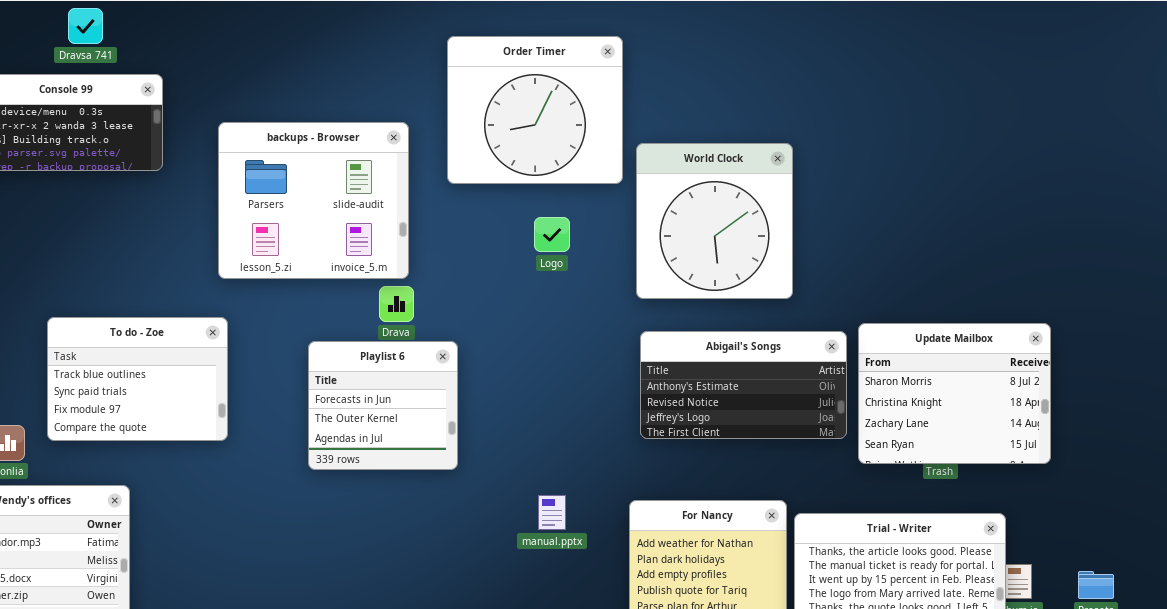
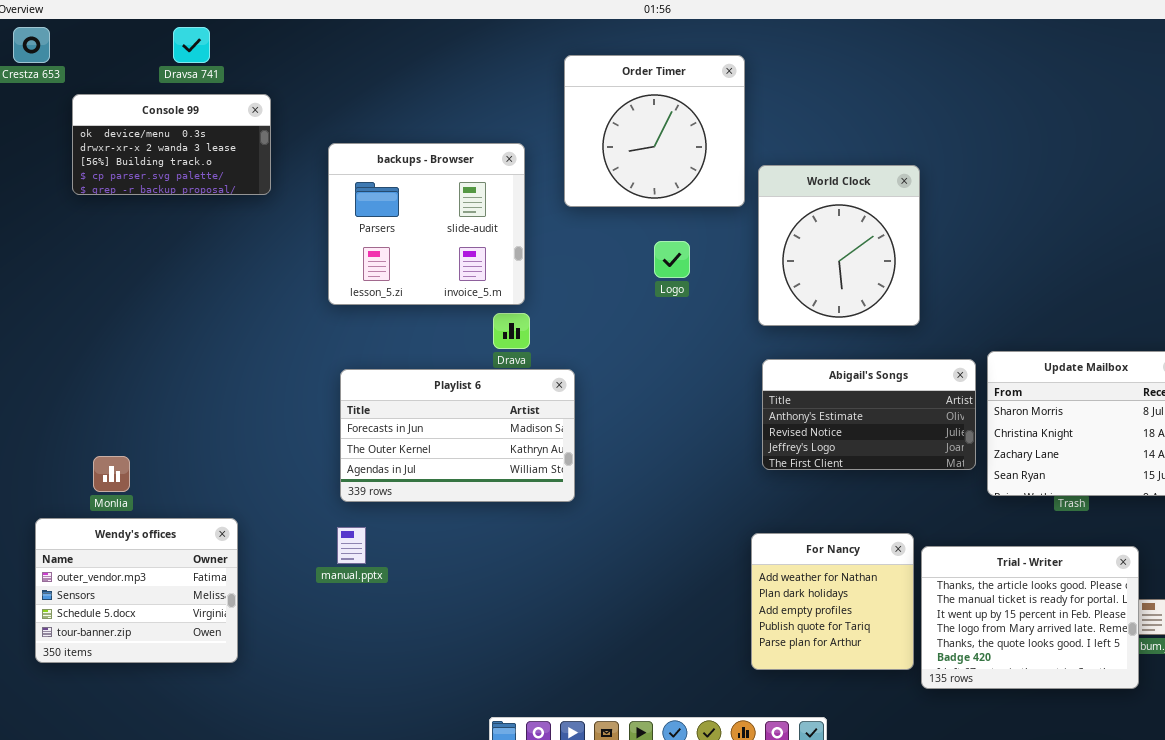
To do - Zoe: [47,317,228,441] -> none, closed
Playlist 6: [308,341,458,470] -> [340,369,575,502], resized
manual.pptx: [538,495,566,530] -> [337,527,366,564], moved

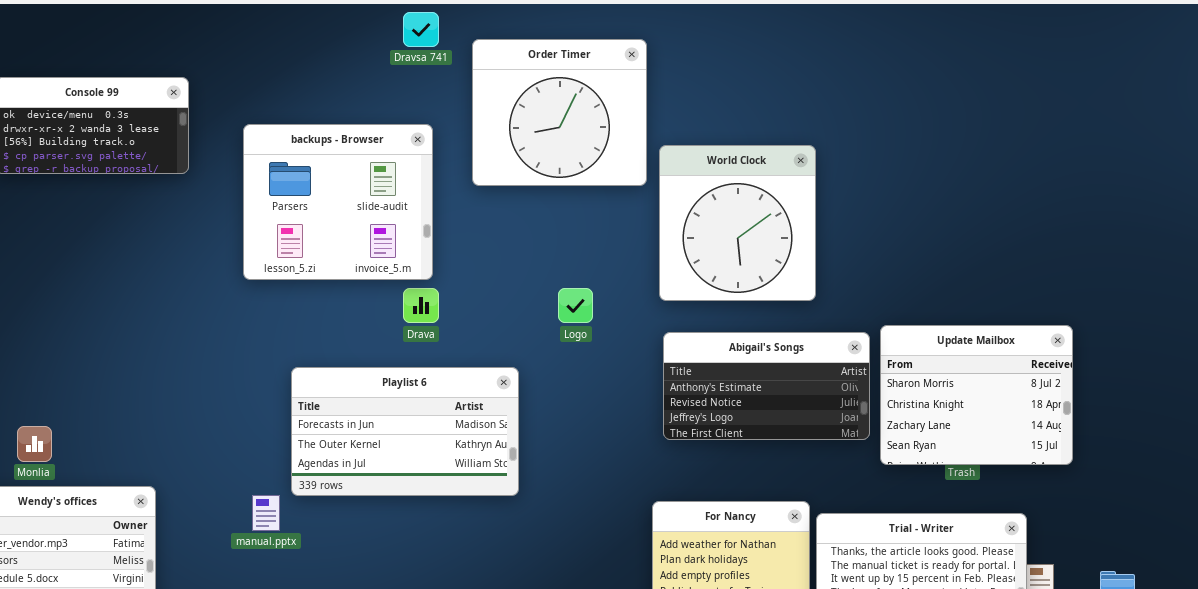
Dravsa 741: [173,27,210,63] -> [403,12,439,47], moved
Logo: [654,241,690,278] -> [558,288,593,323], moved
Playlist 6: [340,369,575,502] -> [291,367,519,496], moved

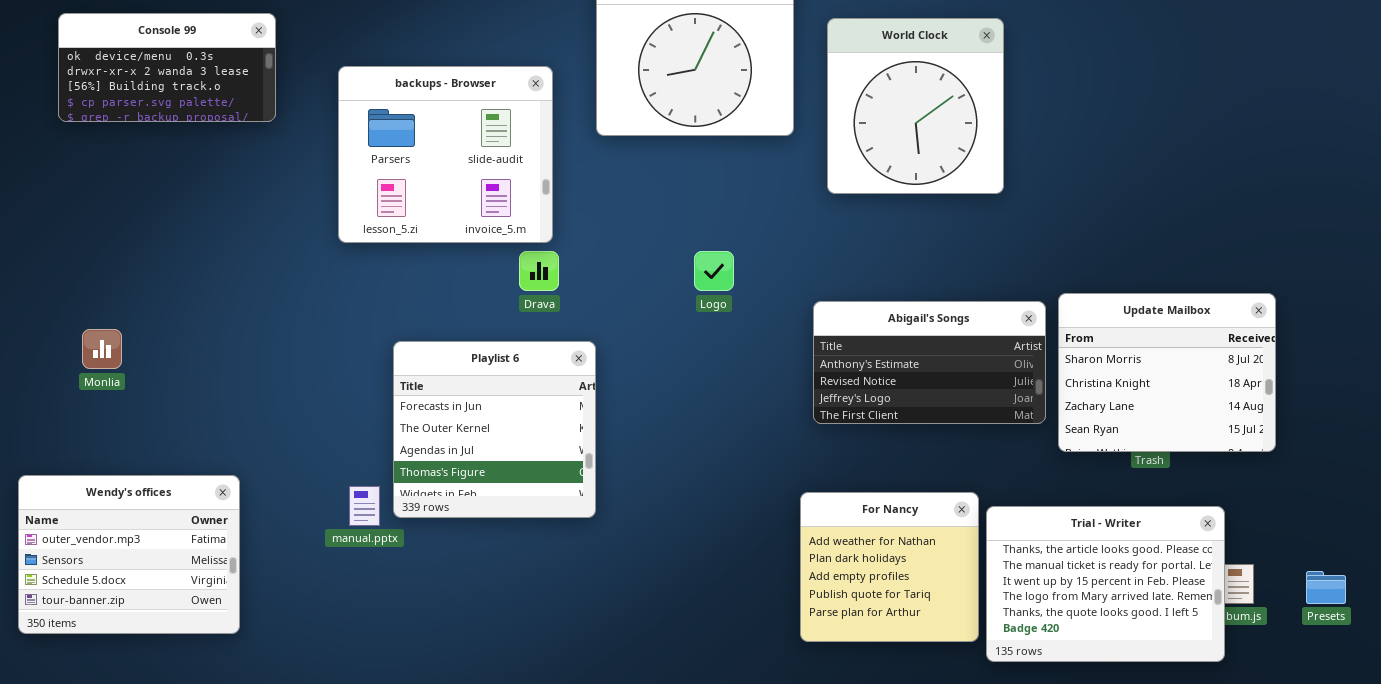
World Clock: [659,145,816,301] -> [827,18,1004,194], moved
Playlist 6: [291,367,519,496] -> [393,341,596,518], resized
Monlia: [17,426,52,462] -> [82,329,122,369], moved

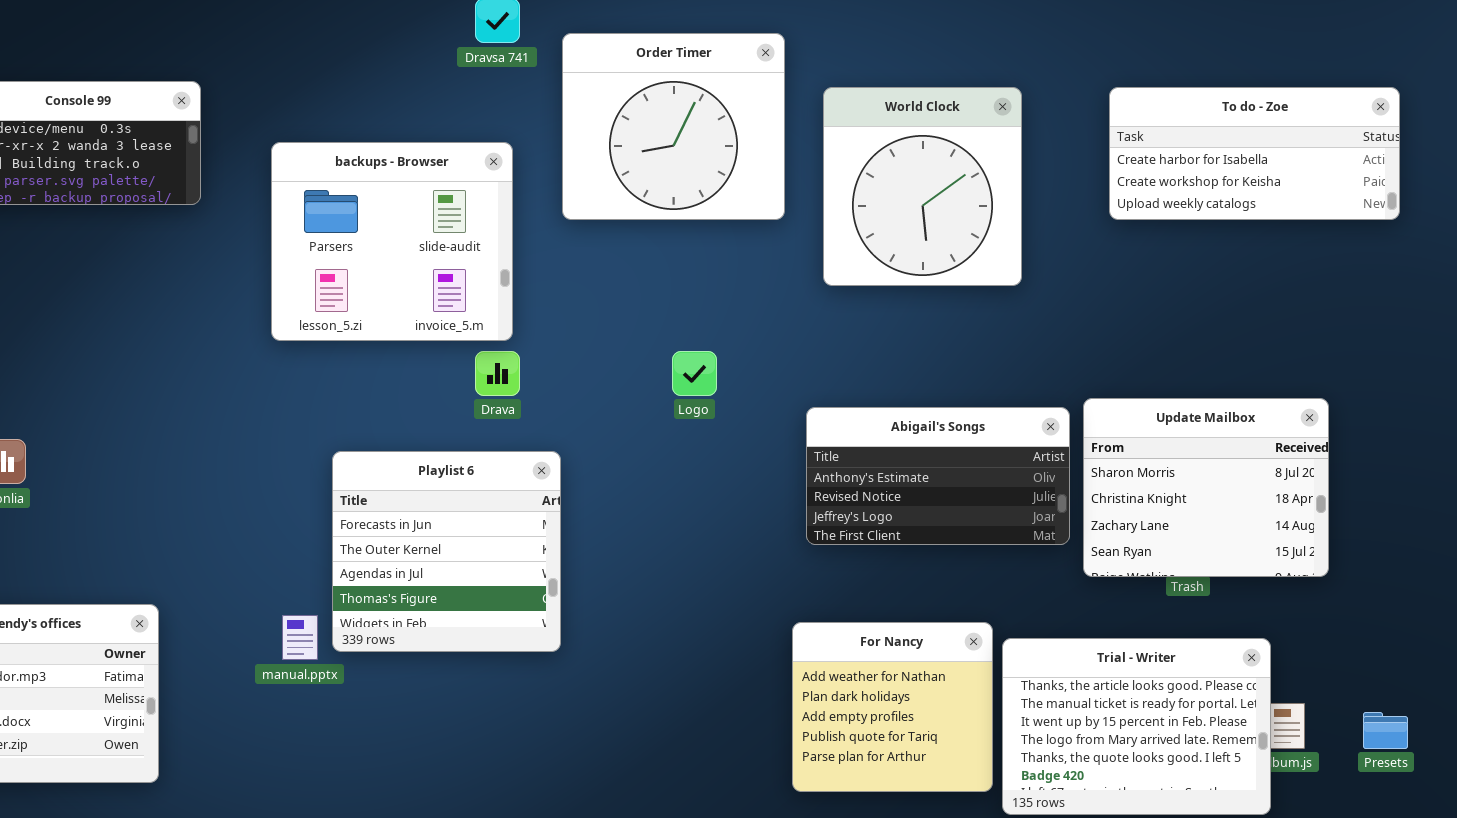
To do - Zoe: none -> [1109,87,1400,220], opened

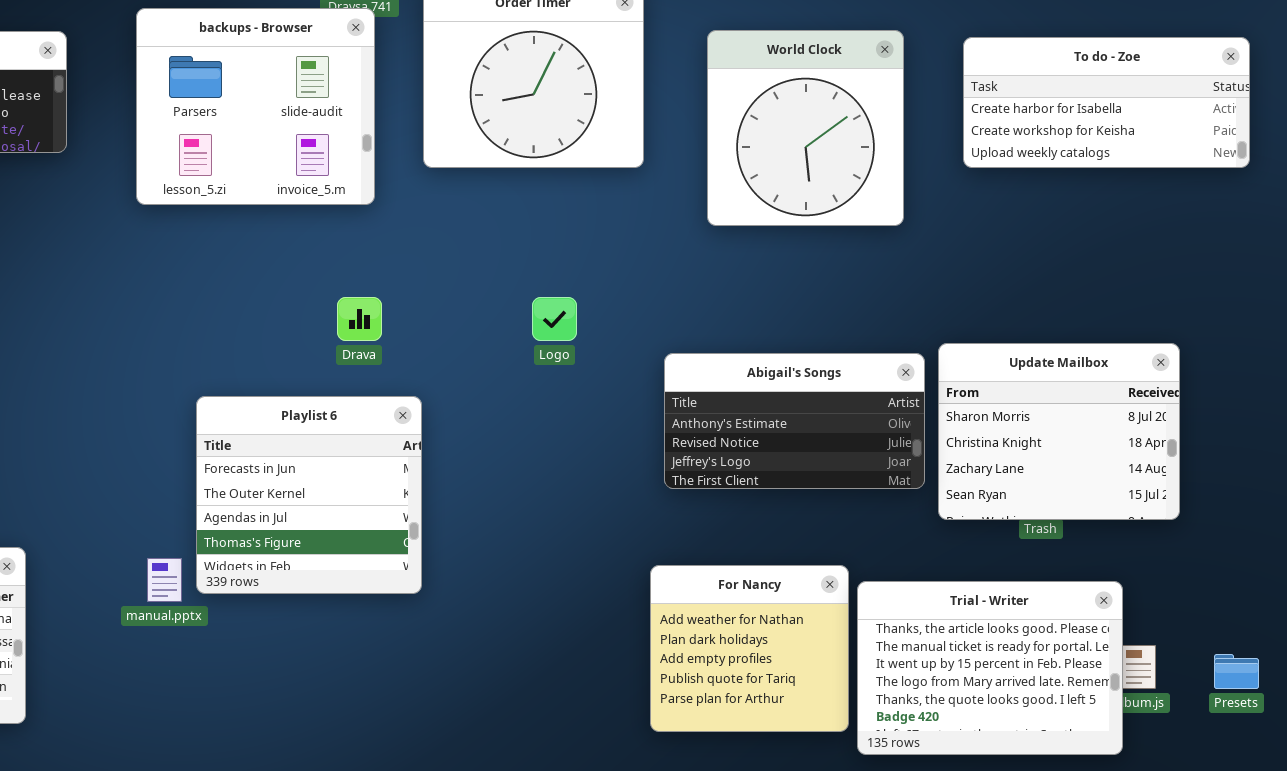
World Clock: [823,87,1022,286] -> [707,30,904,226], moved
backups - Browser: [271,142,513,341] -> [136,8,375,205], moved

